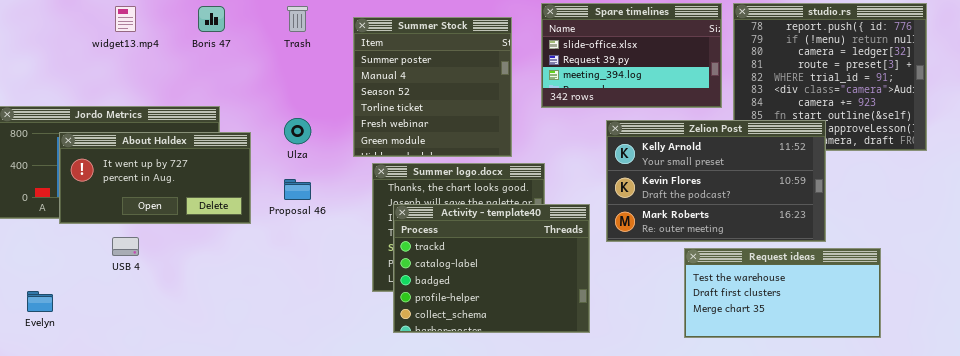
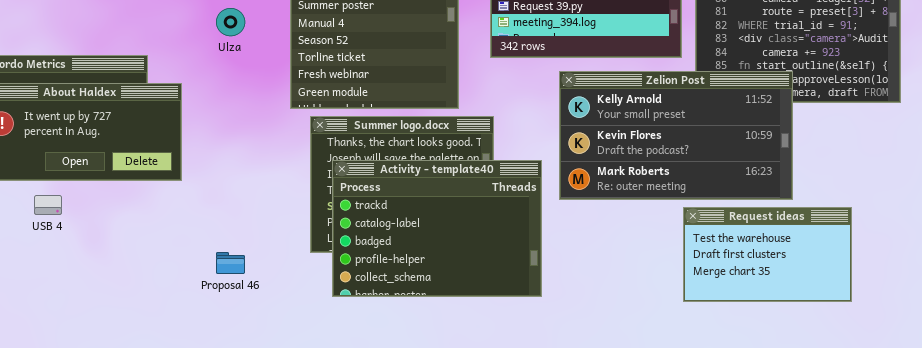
Ulza: [284,118,311,144] -> [216,8,245,36], moved
Proposal 46: [284,179,311,200] -> [216,252,245,274], moved
Request ideas: [684,248,881,338] -> [683,207,852,302], resized

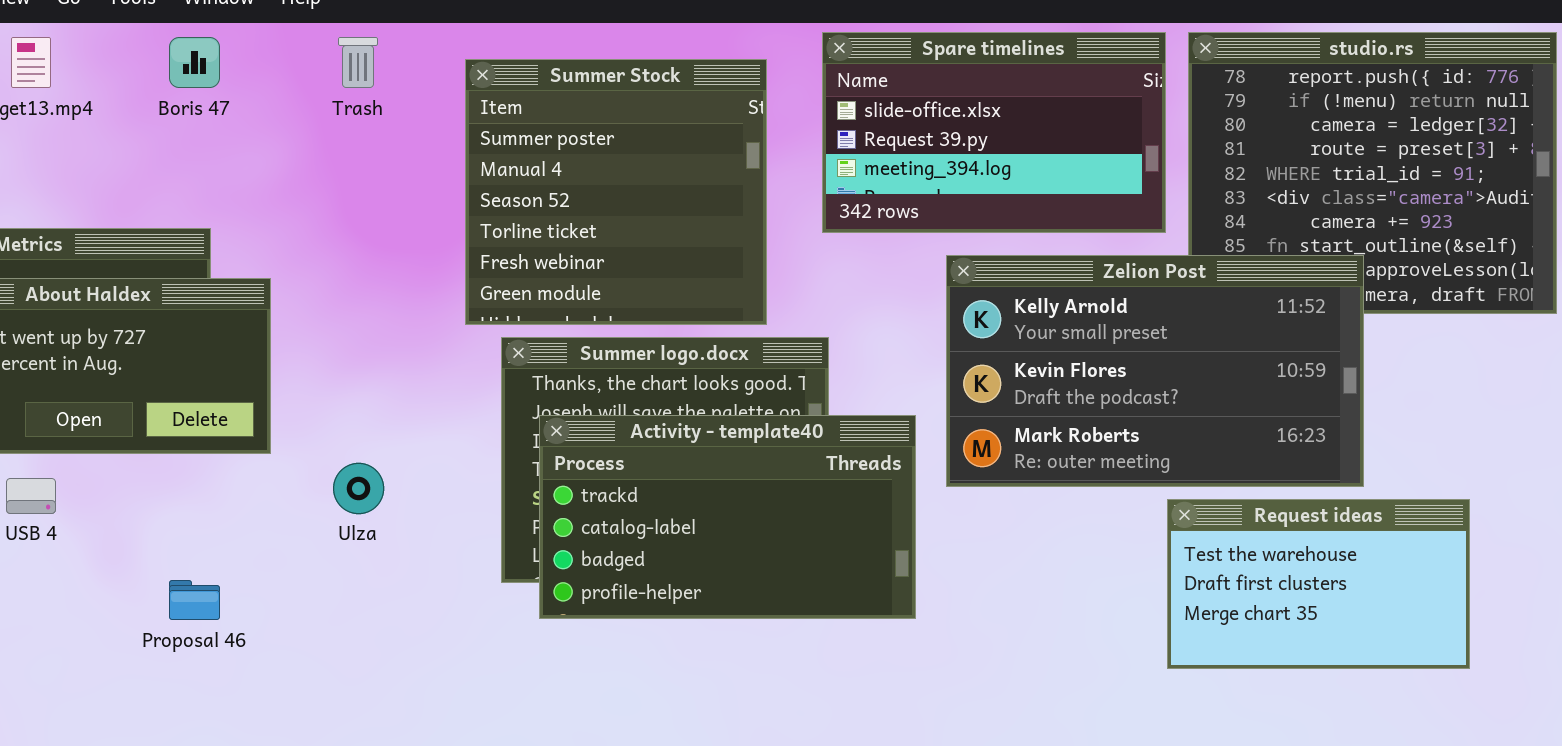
Ulza: [216,8,245,36] -> [333,463,384,514], moved
Activity - template40: [332,160,542,297] -> [539,415,916,619], resized
Proposal 46: [216,252,245,274] -> [169,580,220,620], moved

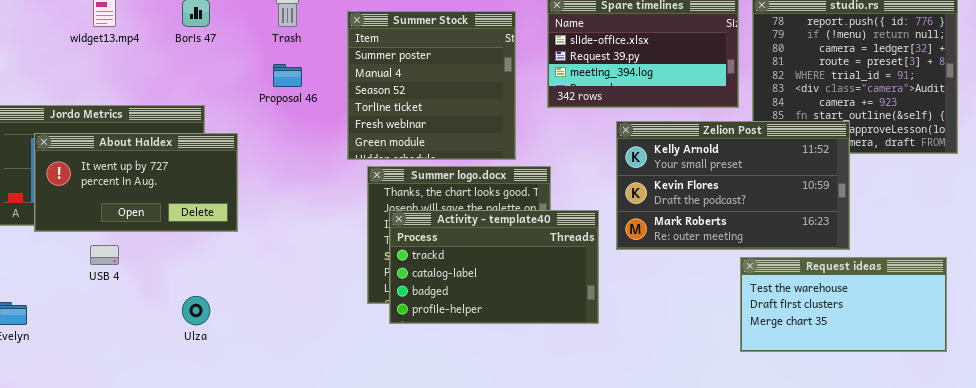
Ulza: [333,463,384,514] -> [182,296,210,325], moved
Request ideas: [1167,499,1470,669] -> [740,257,947,352], resized
Proposal 46: [169,580,220,620] -> [273,64,302,87], moved

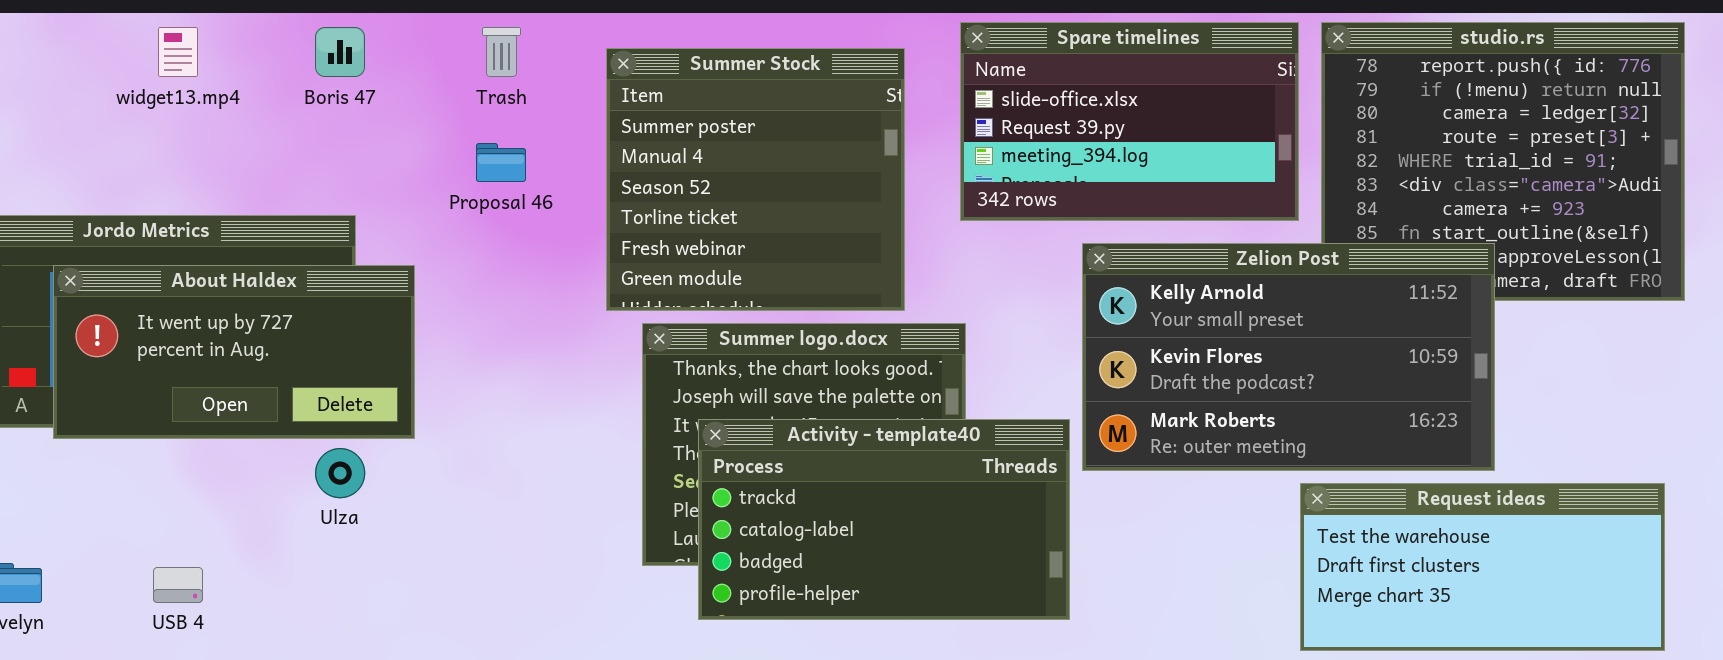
Activity - template40: [389,210,599,324] -> [698,419,1070,620], moved
USB 4: [90,245,119,265] -> [153,567,203,603], moved
Ulza: [182,296,210,325] -> [315,448,365,498], moved

